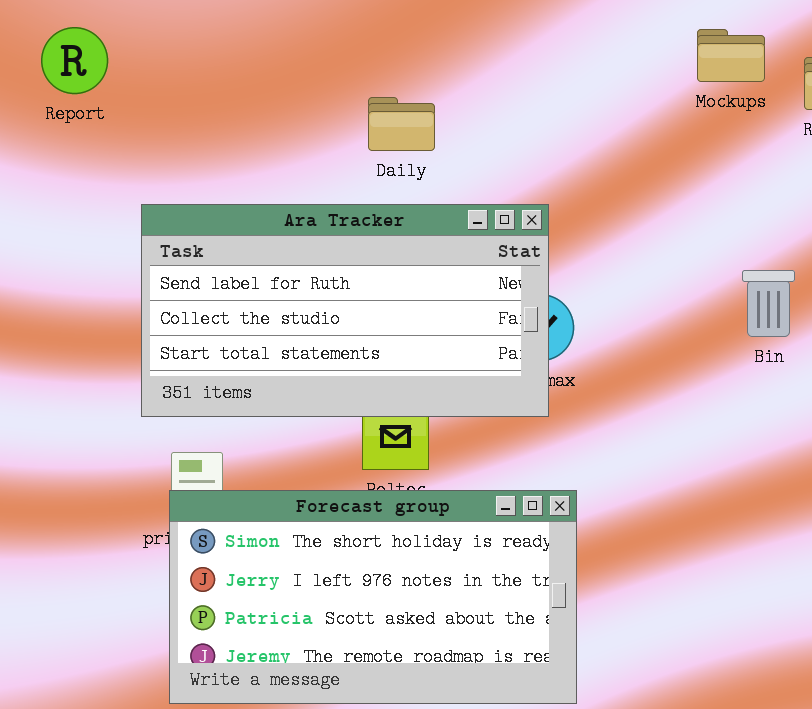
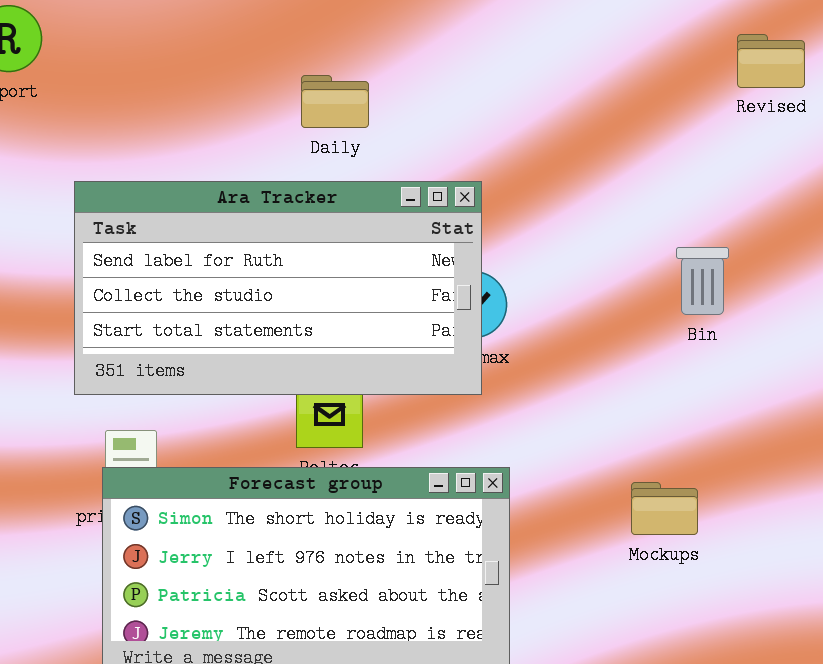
Mockups: [697,29,765,82] -> [631,482,698,535], moved

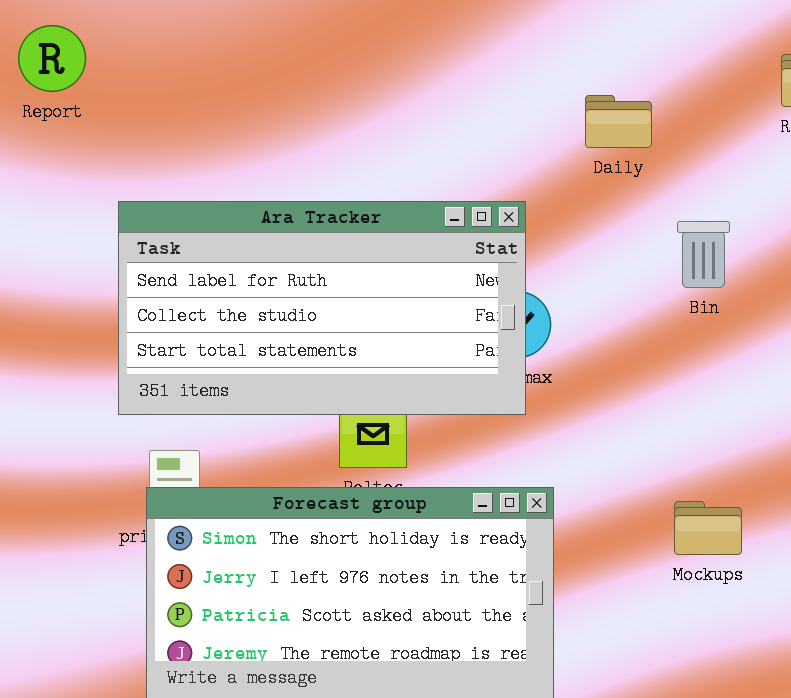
Daily: [301,75,369,128] -> [585,95,652,148], moved
Bin: [676,247,729,315] -> [677,221,730,288], moved

